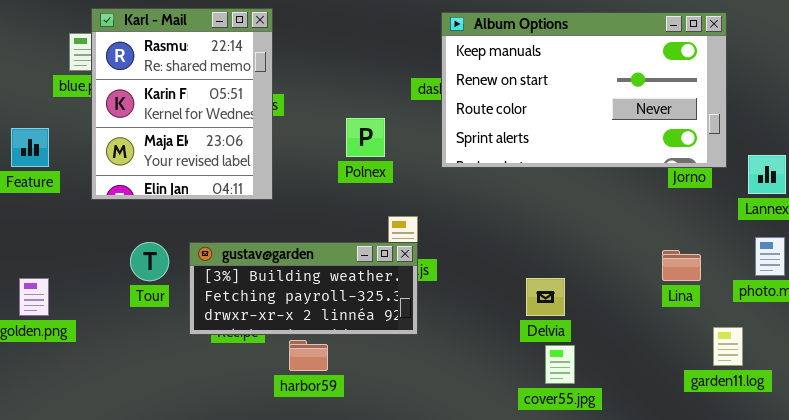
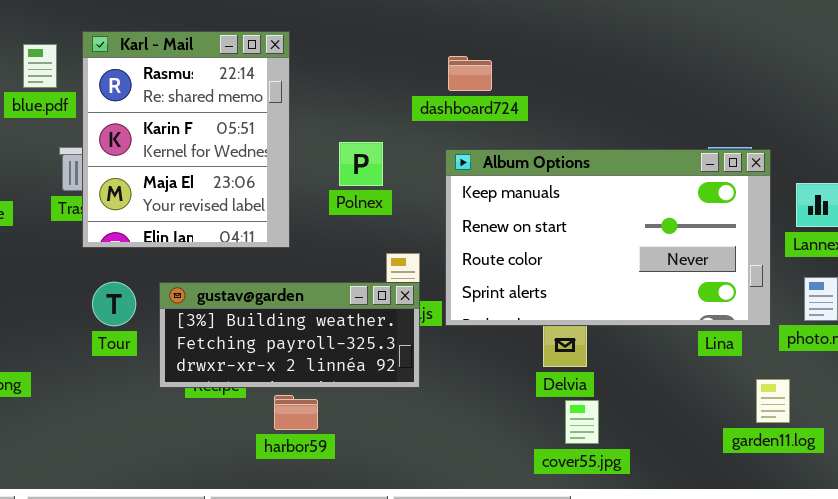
Karl - Mail: [91,8,273,200] -> [82,31,290,248], moved
Album Options: [441,12,727,168] -> [445,149,771,326], moved

